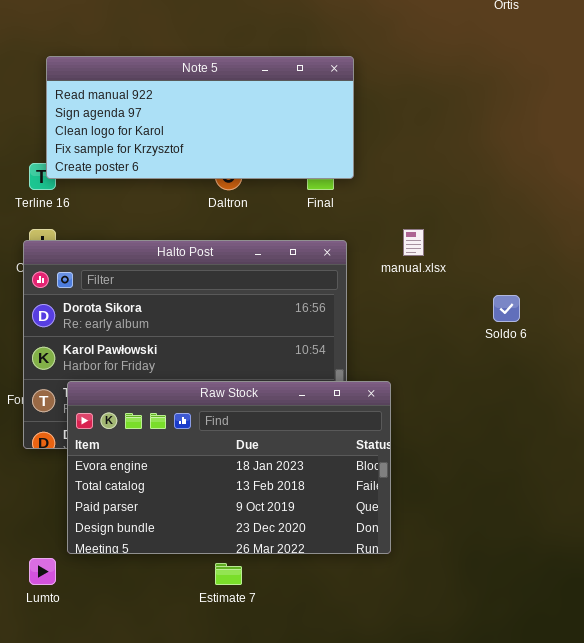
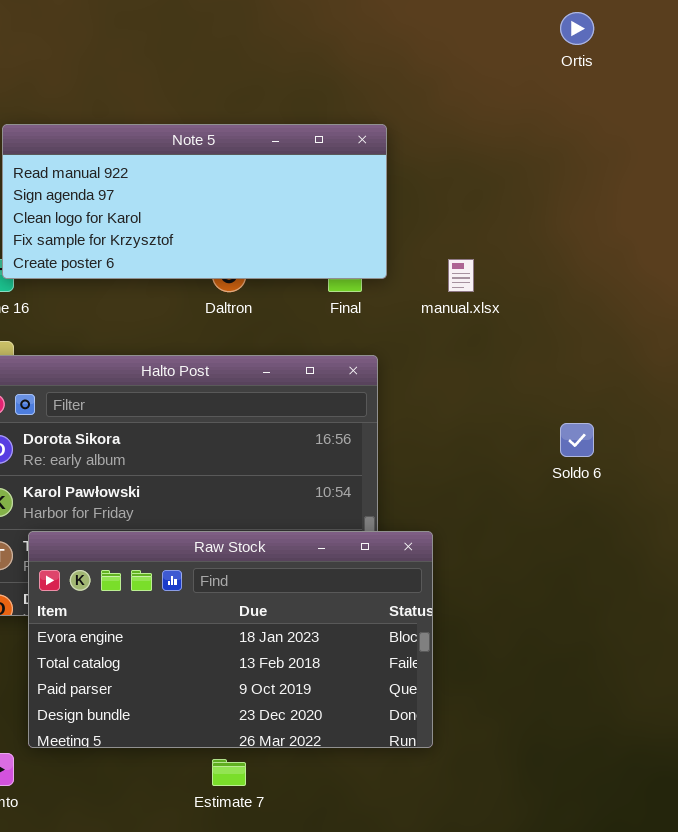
manual.xlsx: [403,229,424,256] -> [448,259,474,292], moved

